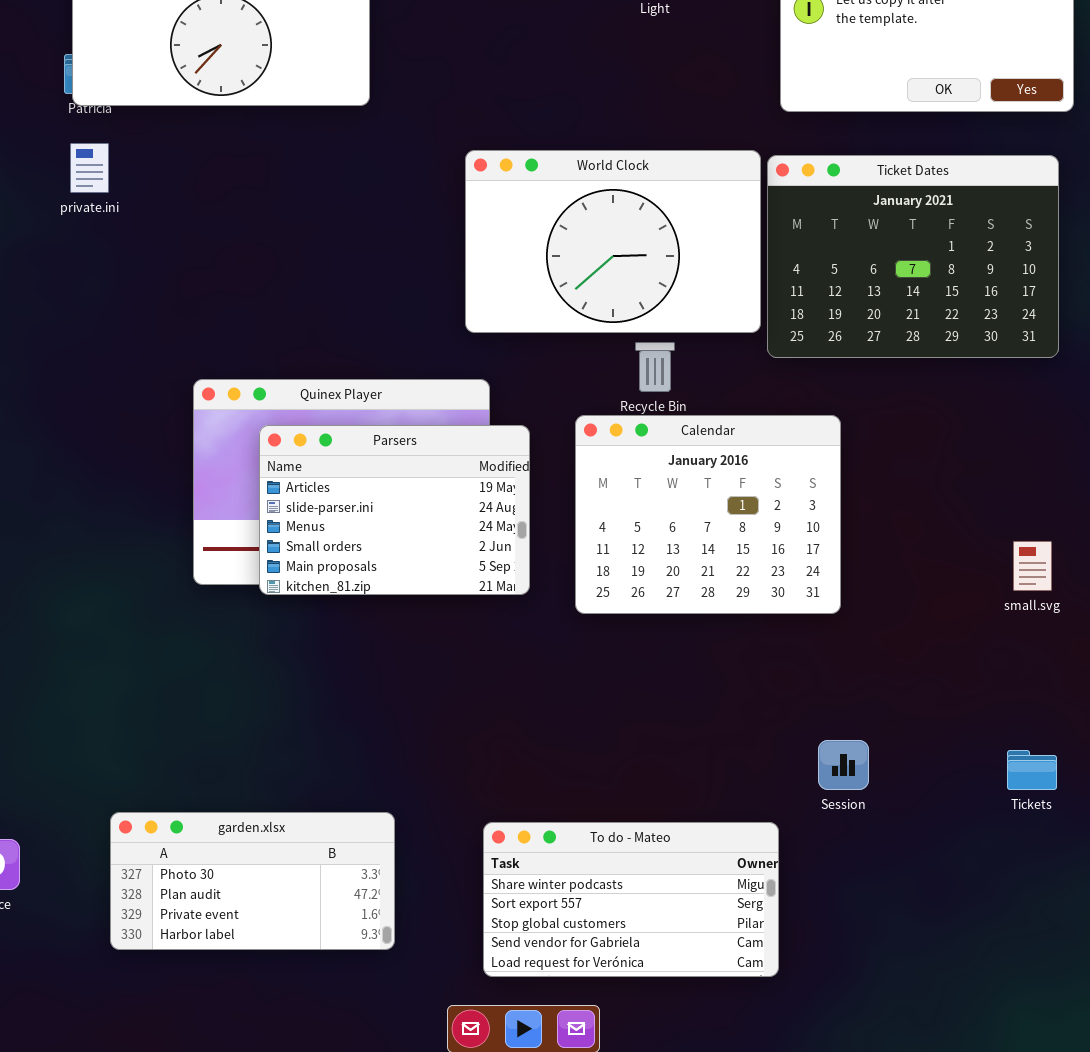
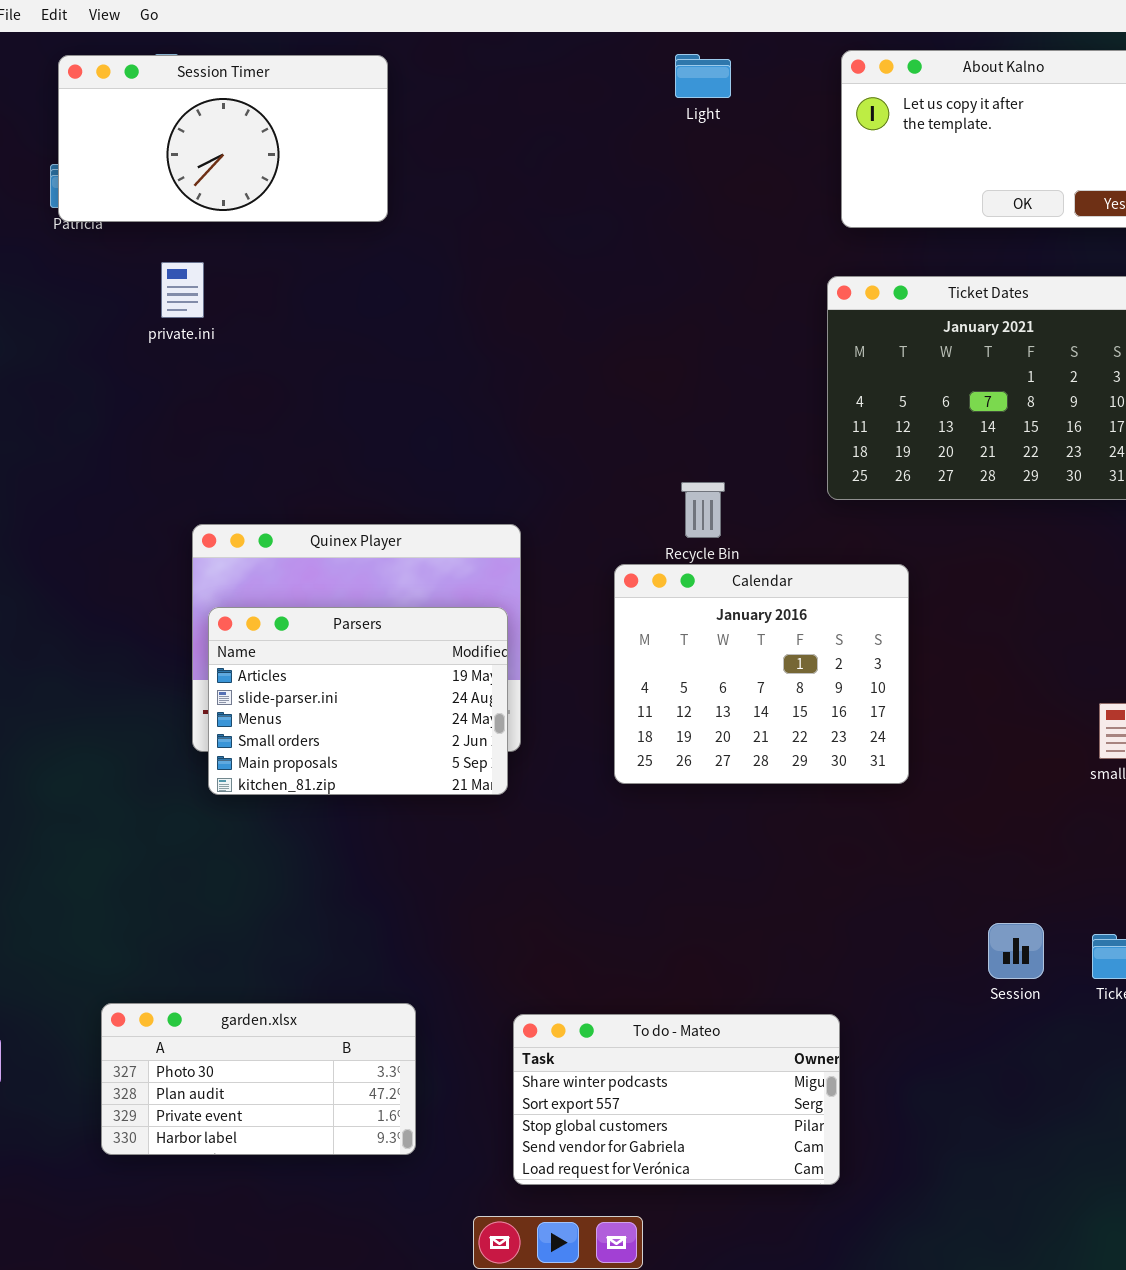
private.ini: [70,143,109,193] -> [161,262,204,318], moved
World Clock: [465,150,761,333] -> none, closed
Parsers: [259,425,530,595] -> [208,607,508,795], moved
Session: [818,740,869,790] -> [988,923,1044,979], moved

